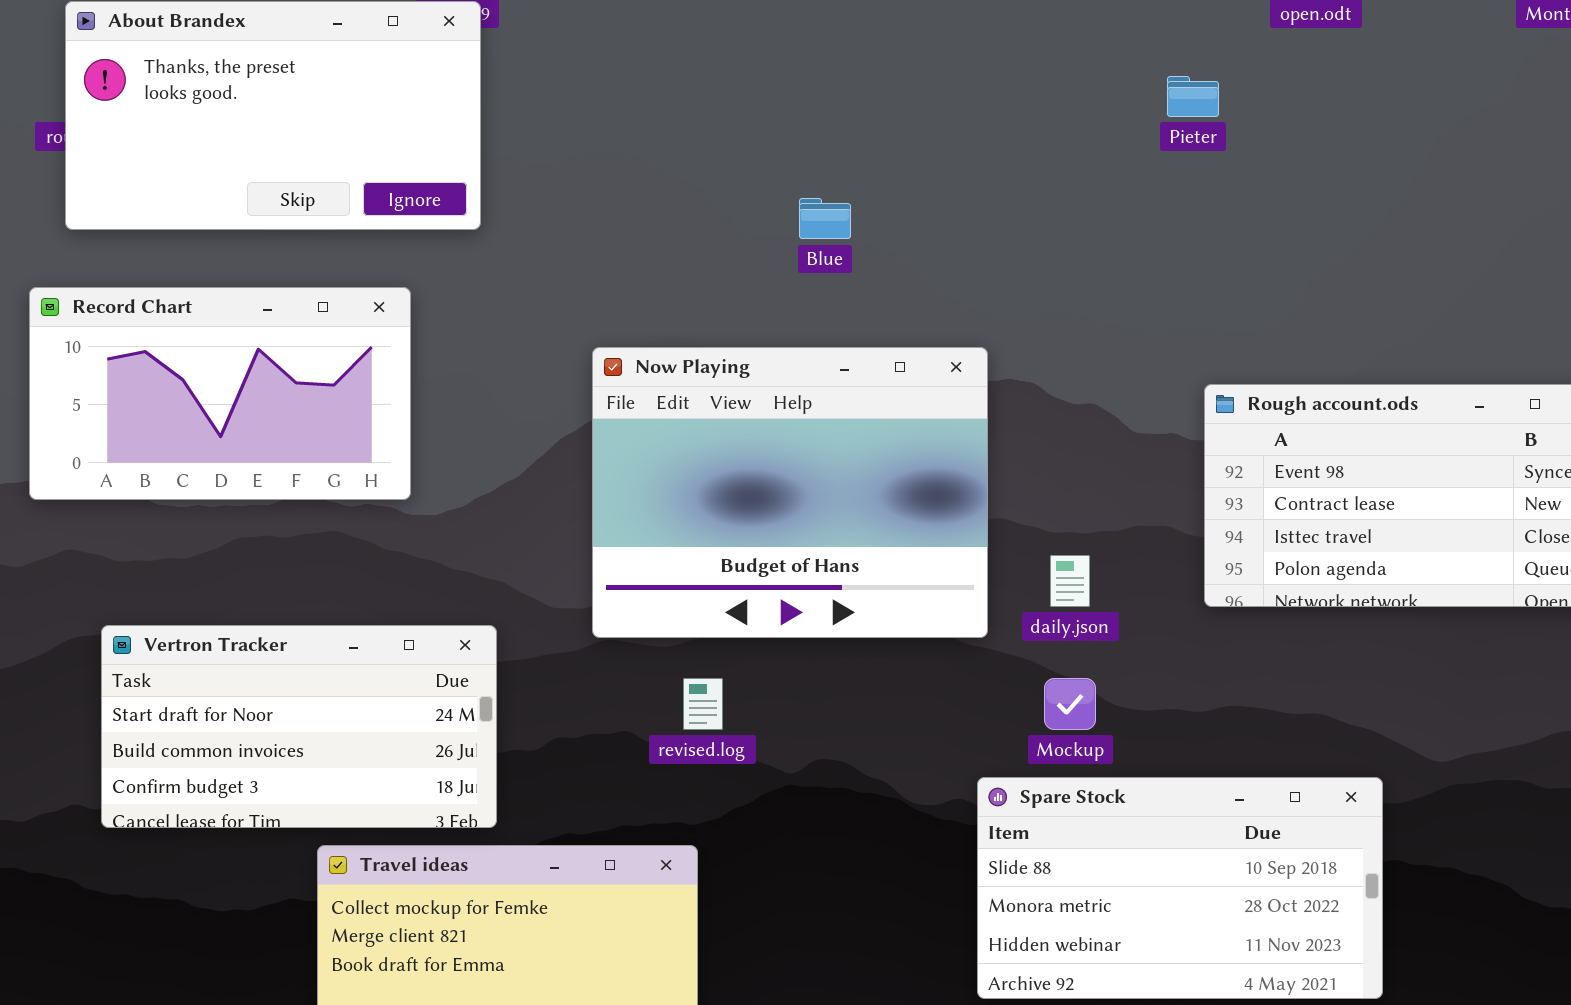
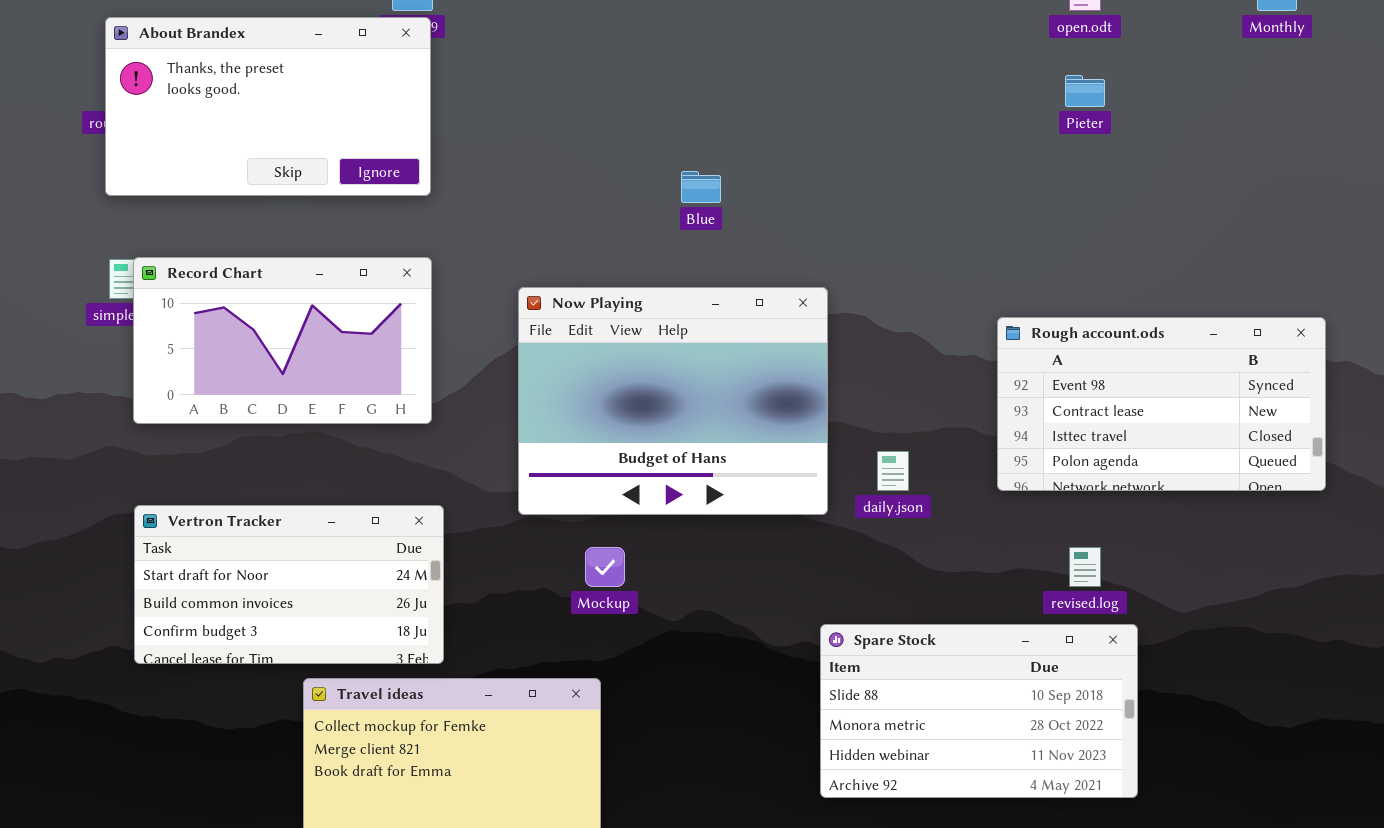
Pieter: [1167,76,1219,117] -> [1065,75,1105,107], moved
Record Chart: [29,287,411,500] -> [133,257,432,424], moved
revised.log: [683,678,723,730] -> [1069,547,1101,587], moved
Mockup: [1044,678,1096,730] -> [585,547,625,587], moved

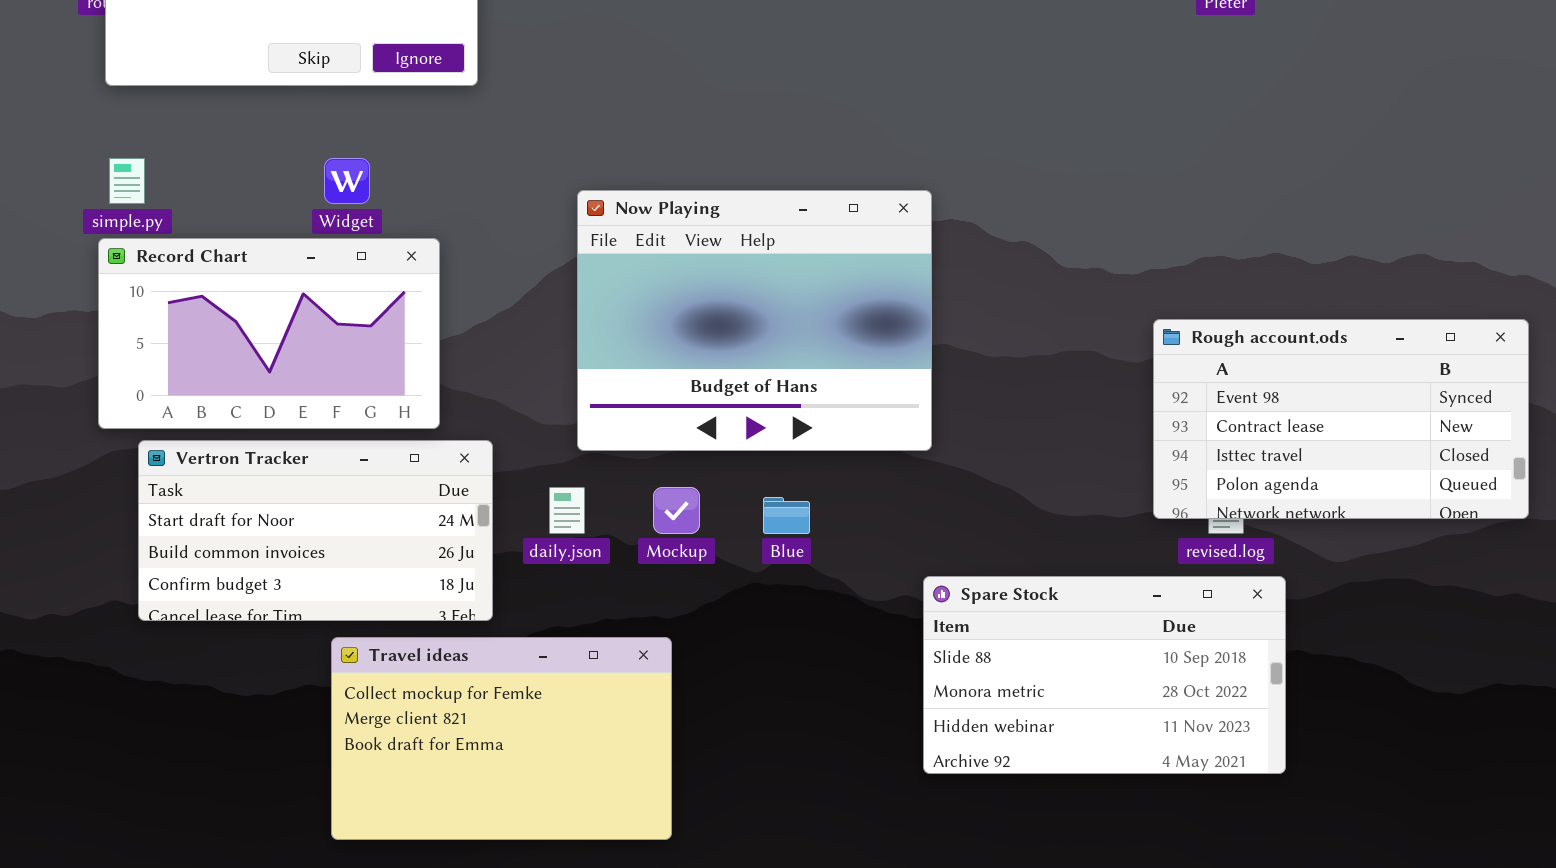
Blue: [681,171,721,203] -> [763,497,810,534], moved
Record Chart: [133,257,432,424] -> [98,238,440,429], moved
Rough account.ods: [997,317,1326,491] -> [1153,319,1529,519], moved
daily.json: [877,451,909,491] -> [549,487,585,534], moved

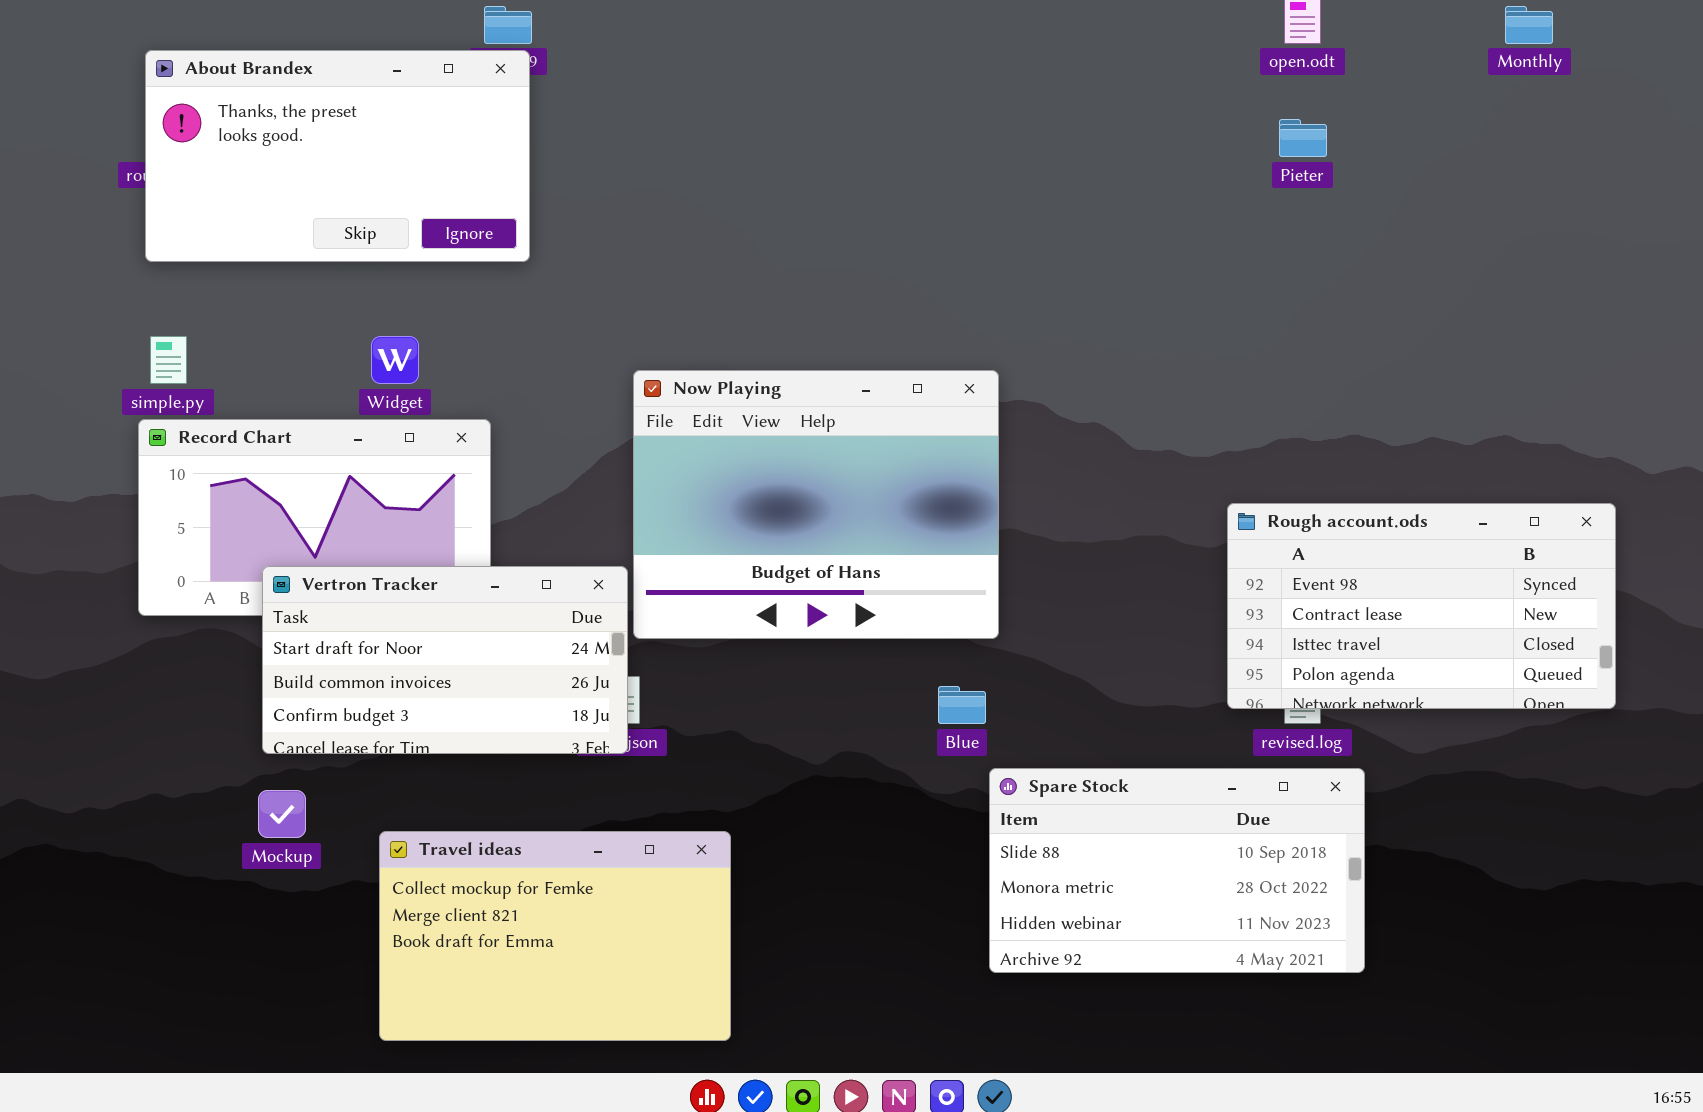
Vertron Tracker: [138,440,493,621] -> [262,566,628,754], moved
Mockup: [653,487,700,534] -> [258,790,306,838], moved
Blue: [763,497,810,534] -> [938,686,986,724], moved

